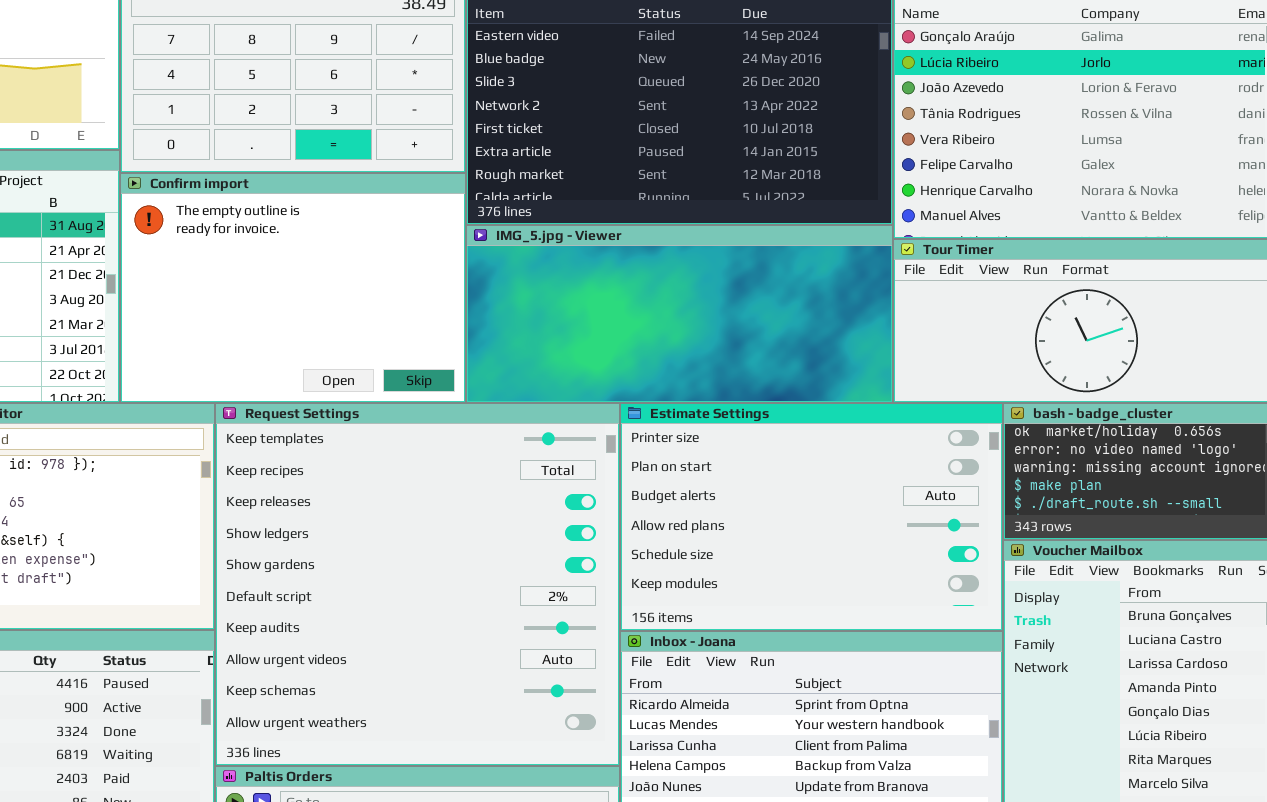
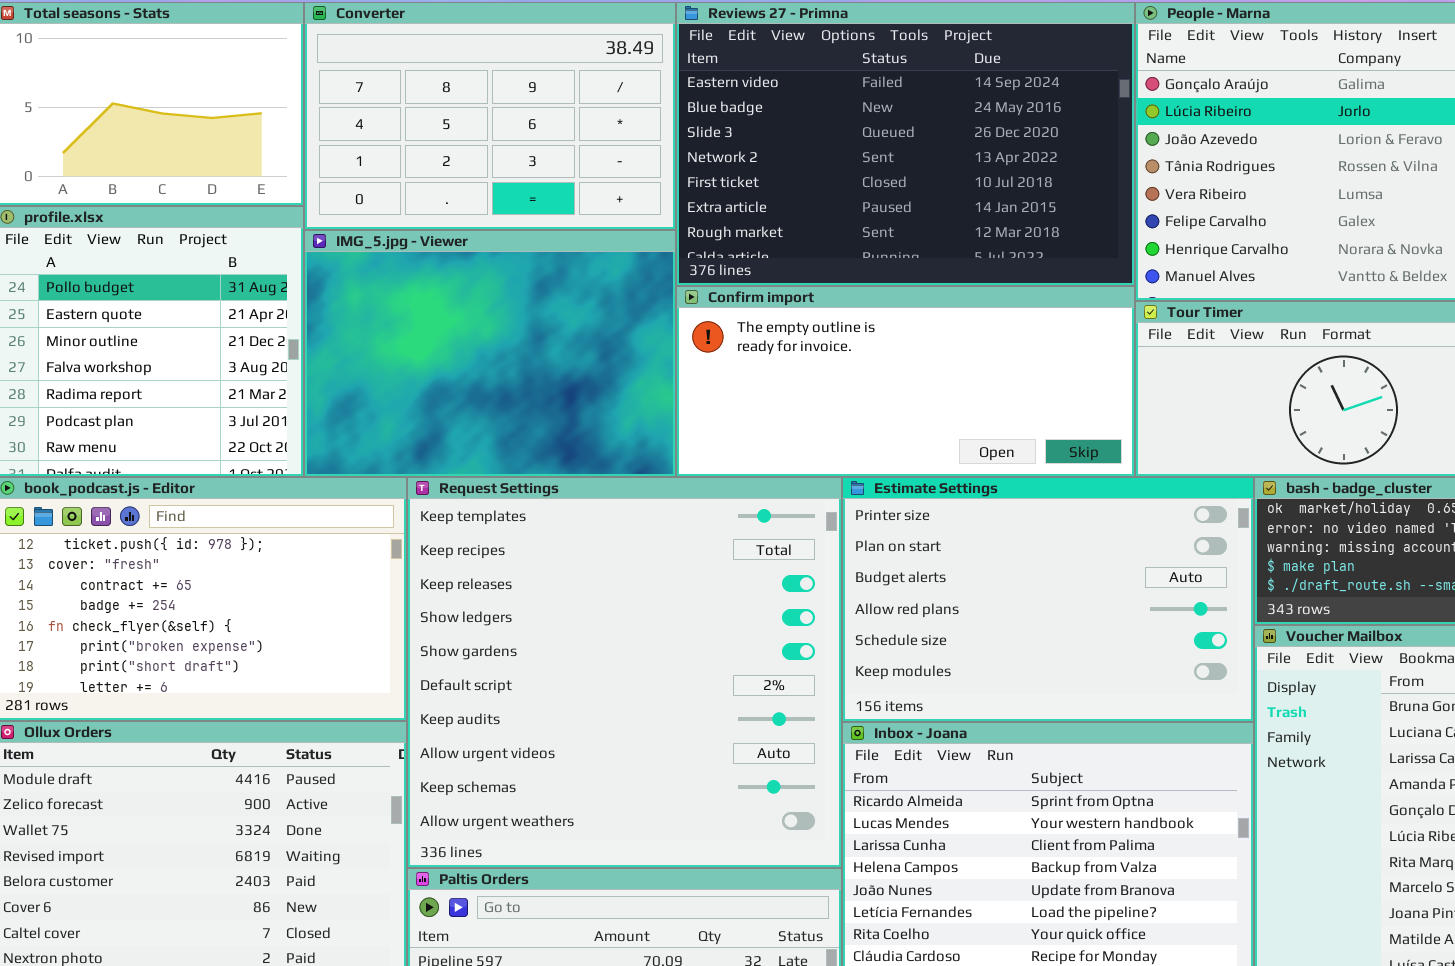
Confirm import: [120,173,466,403] -> [676,286,1135,477], moved, resized
IMG_5.jpg - Viewer: [466,225,893,403] -> [304,230,676,477], moved, resized

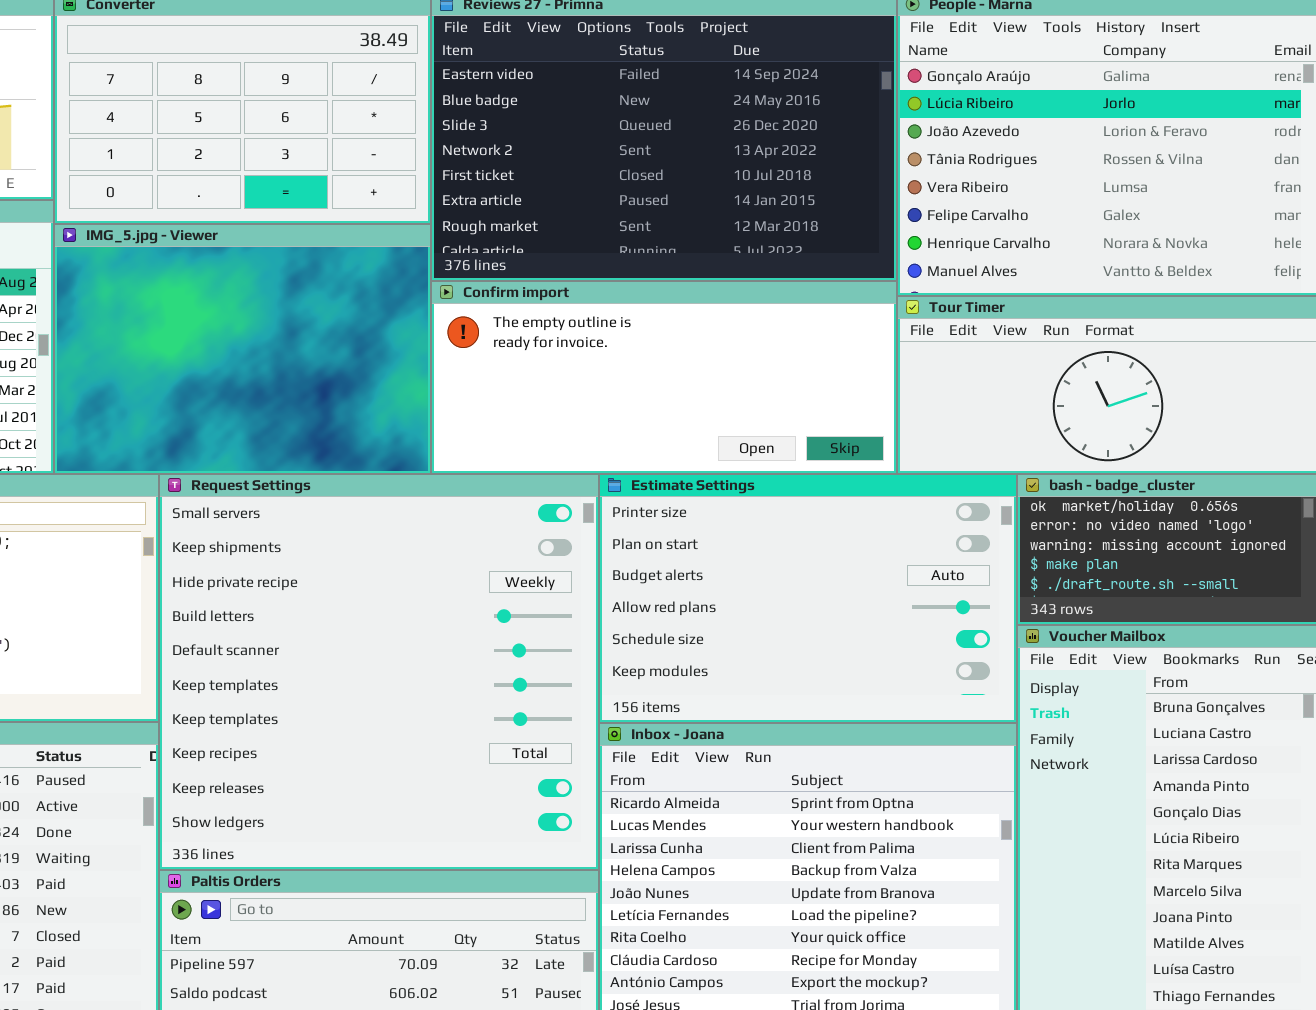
Request Settings: [407,477,842,868] -> [159,474,599,870], scrolled up 6 rows

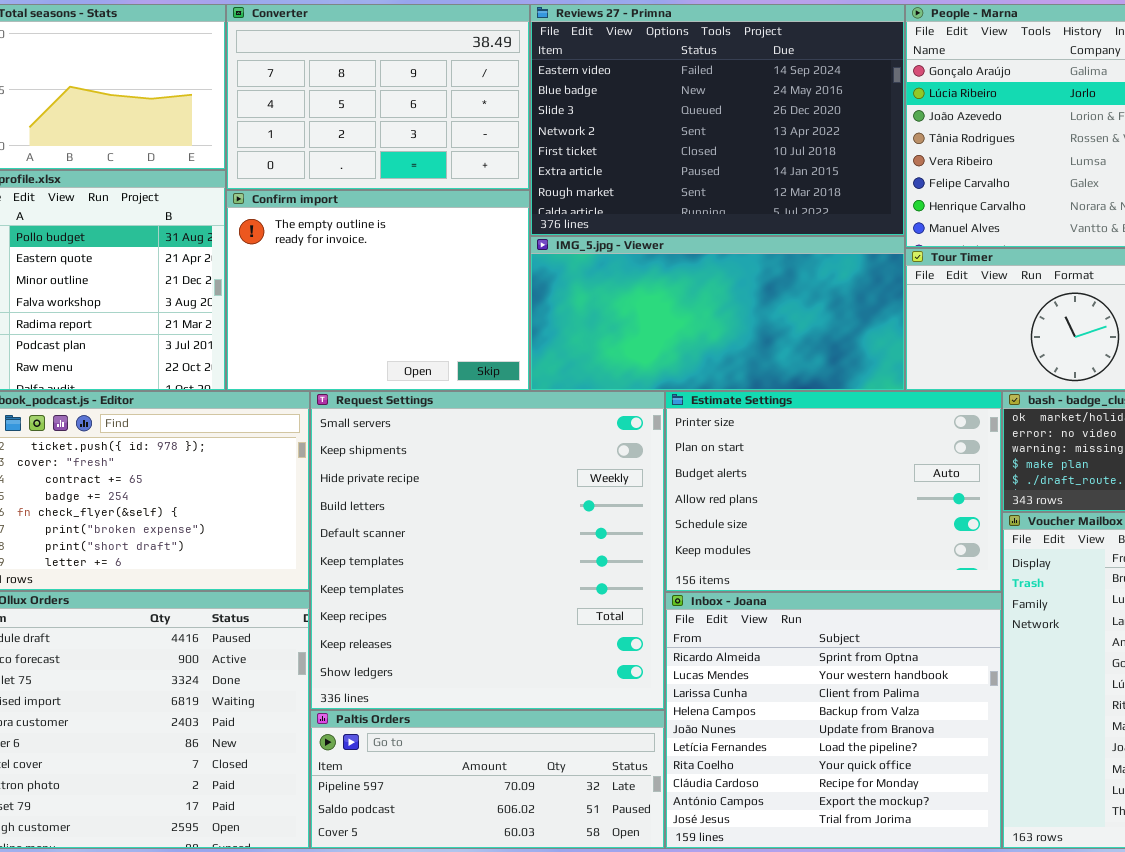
IMG_5.jpg - Viewer: [54,224,431,474] -> [530,236,905,391], moved, resized
Confirm import: [431,281,897,474] -> [226,190,530,391], moved, resized

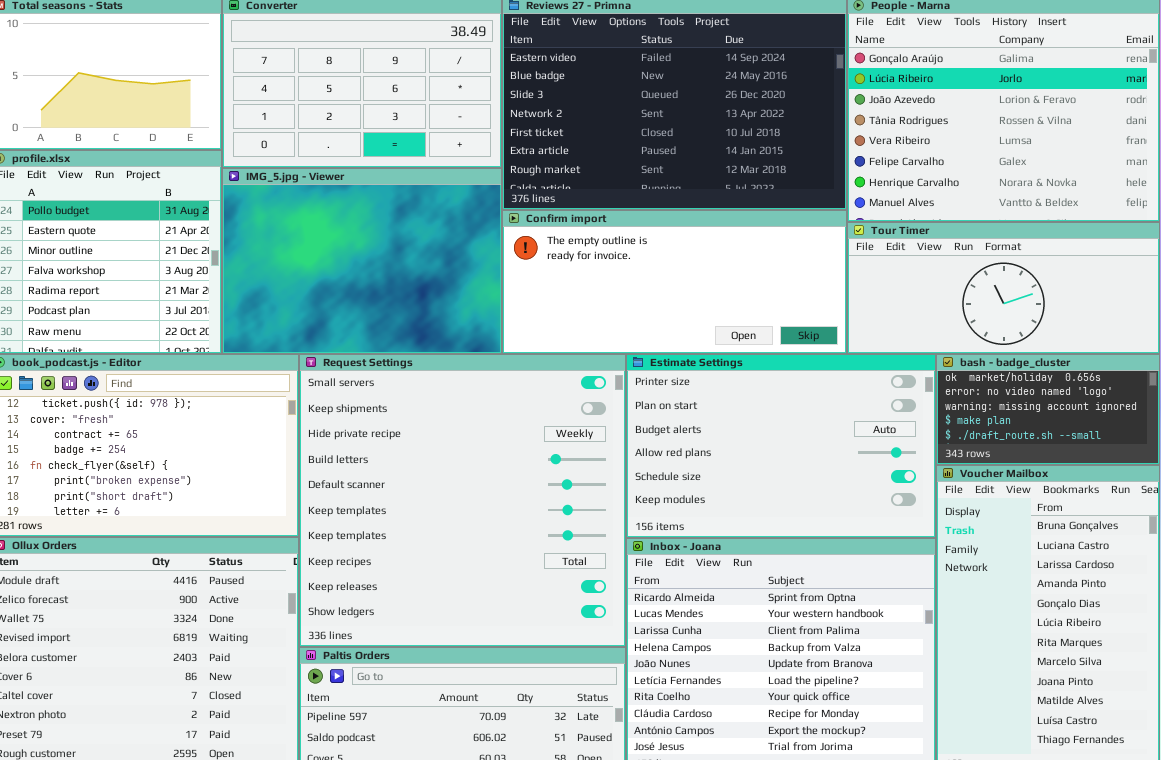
Confirm import: [226,190,530,391] -> [502,210,847,354], moved, resized
IMG_5.jpg - Viewer: [530,236,905,391] -> [222,168,502,354], moved, resized

